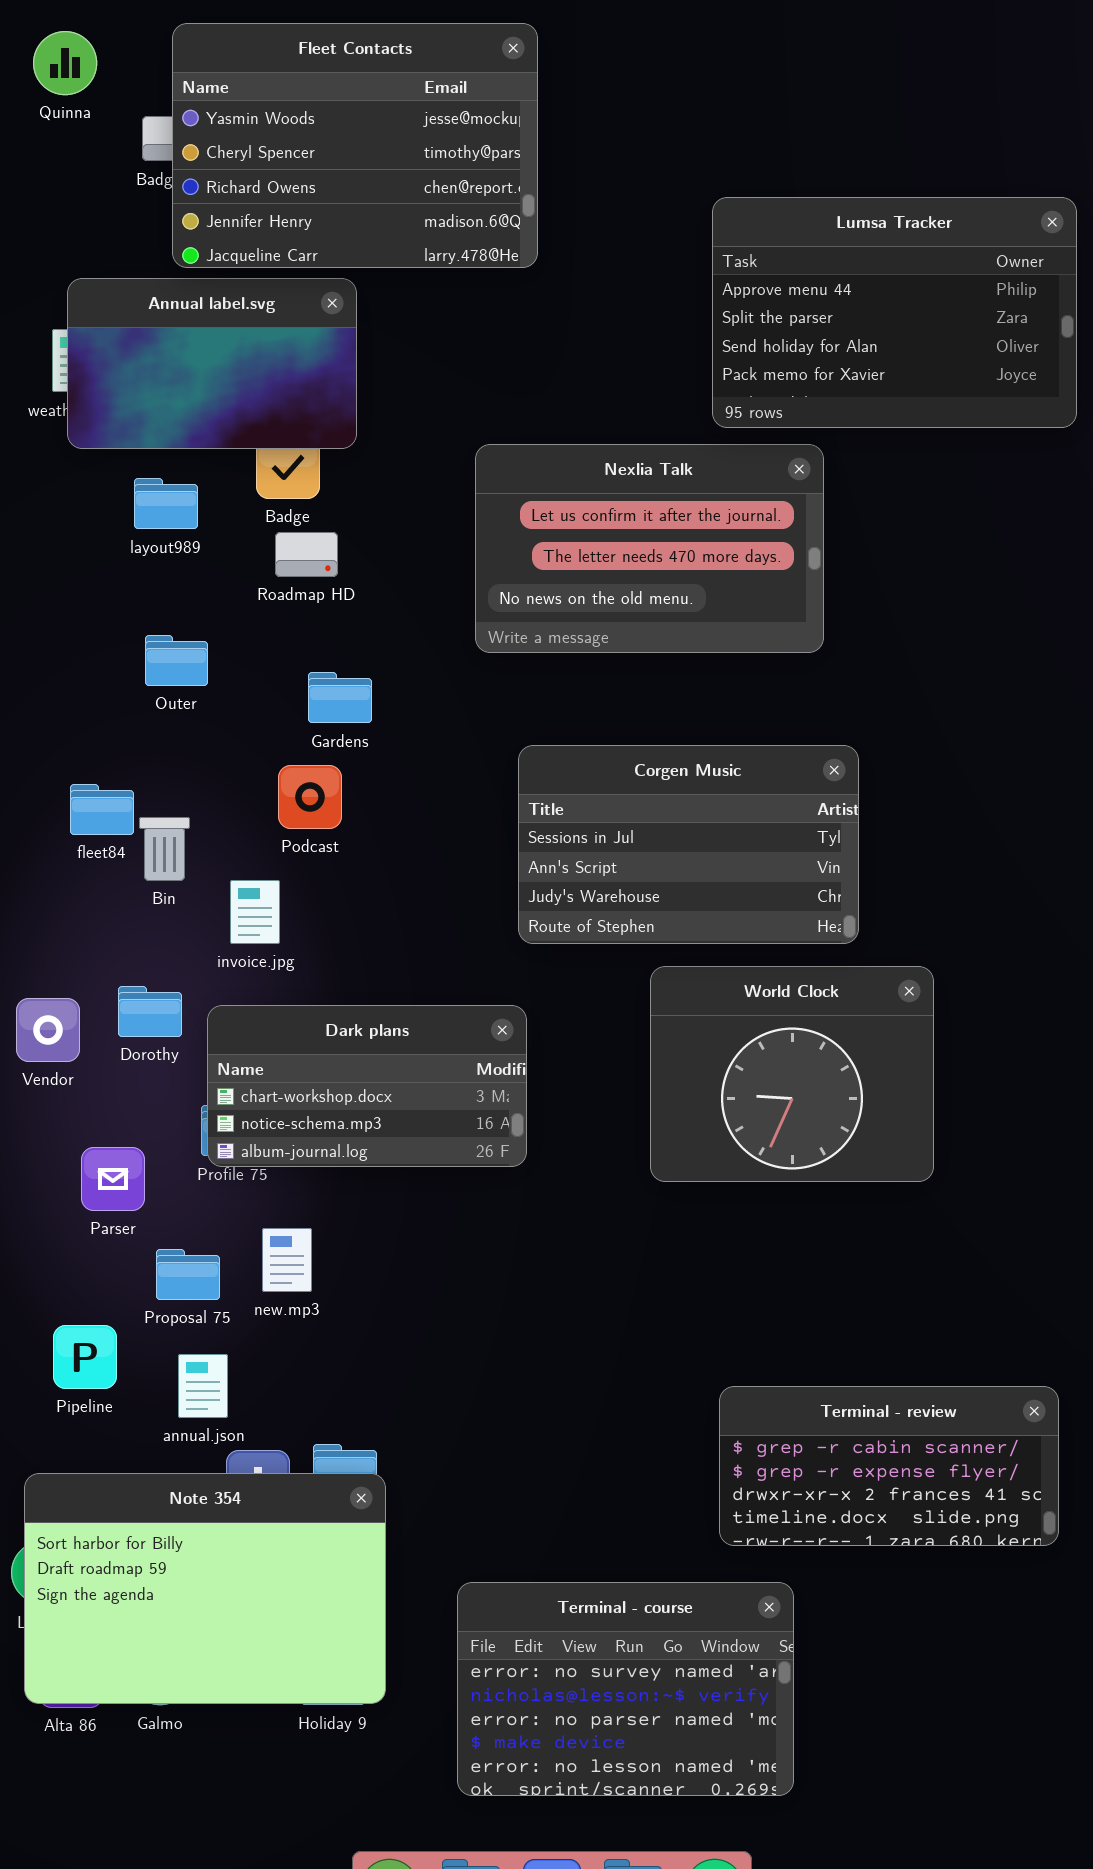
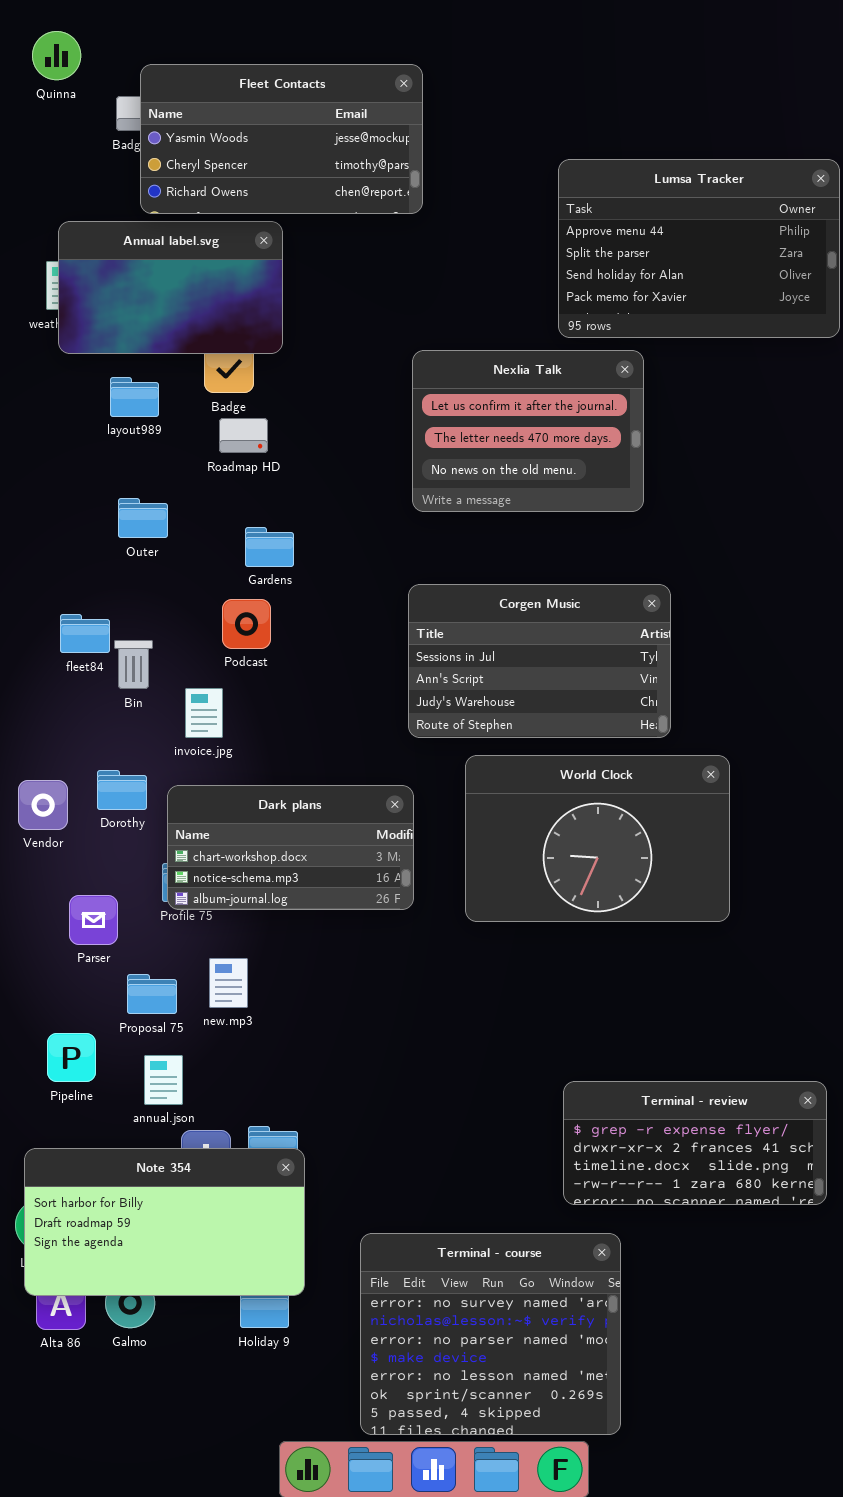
Fleet Contacts: [172,23,538,268] -> [140,64,423,214], resized
Nexlia Talk: [475,444,824,653] -> [412,350,644,512], resized
World Clock: [650,966,934,1182] -> [465,755,730,922], resized
Terminal - review: [719,1386,1059,1546] -> [563,1081,827,1205], scrolled down 1 row
Note 354: [24,1473,386,1704] -> [24,1148,305,1296], resized
Terminal - course: [457,1582,794,1796] -> [360,1233,621,1435], resized

